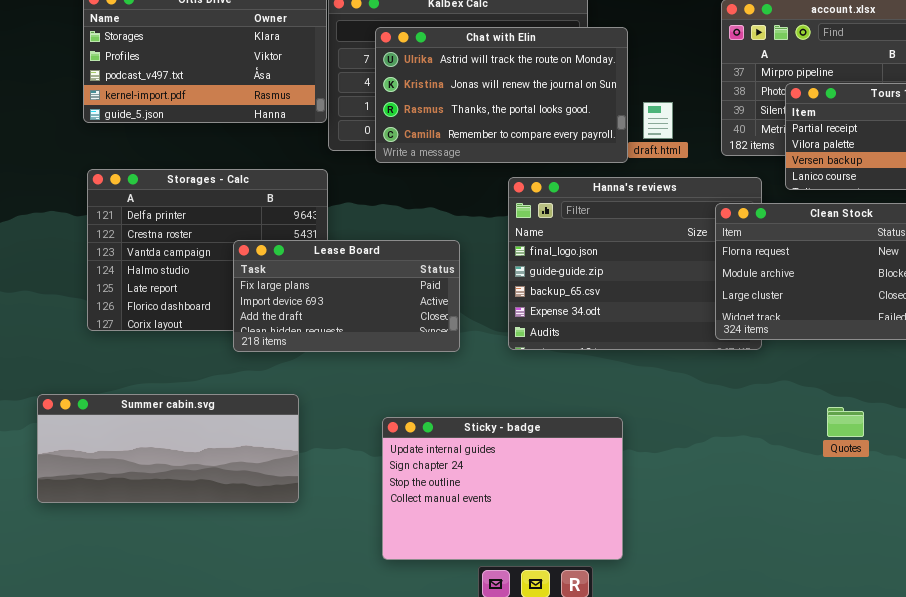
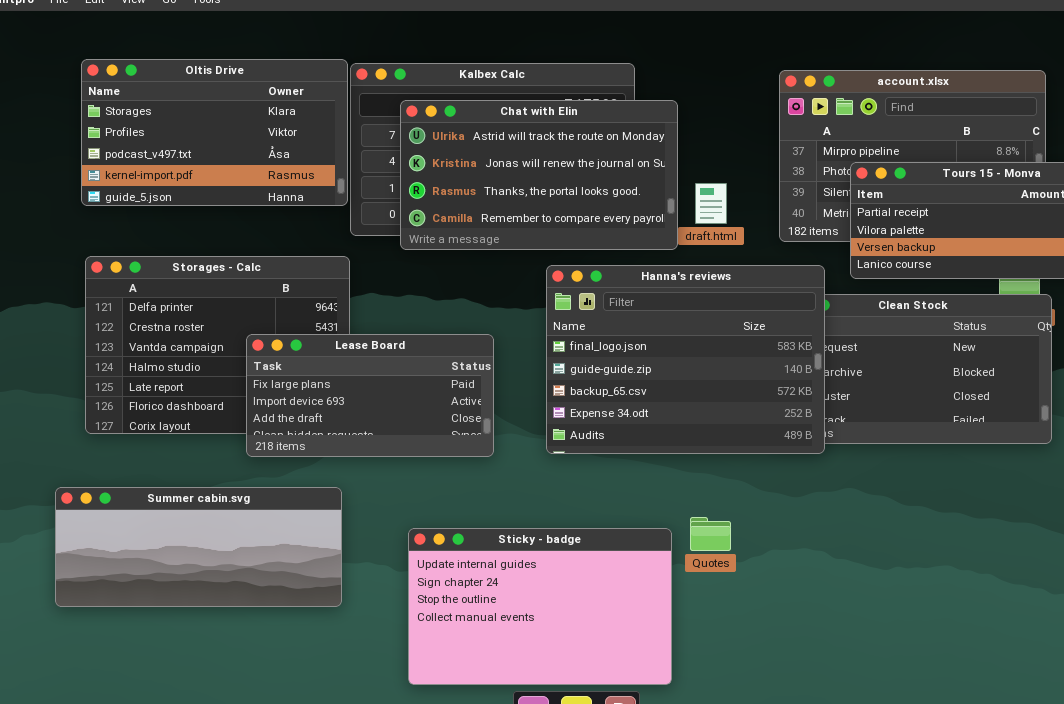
Hanna's reviews: [508,177,762,350] -> [546,265,825,454], raised
Summer cabin.svg: [37,394,299,503] -> [55,487,342,607], moved
Quotes: [827,407,864,437] -> [690,517,731,551], moved

